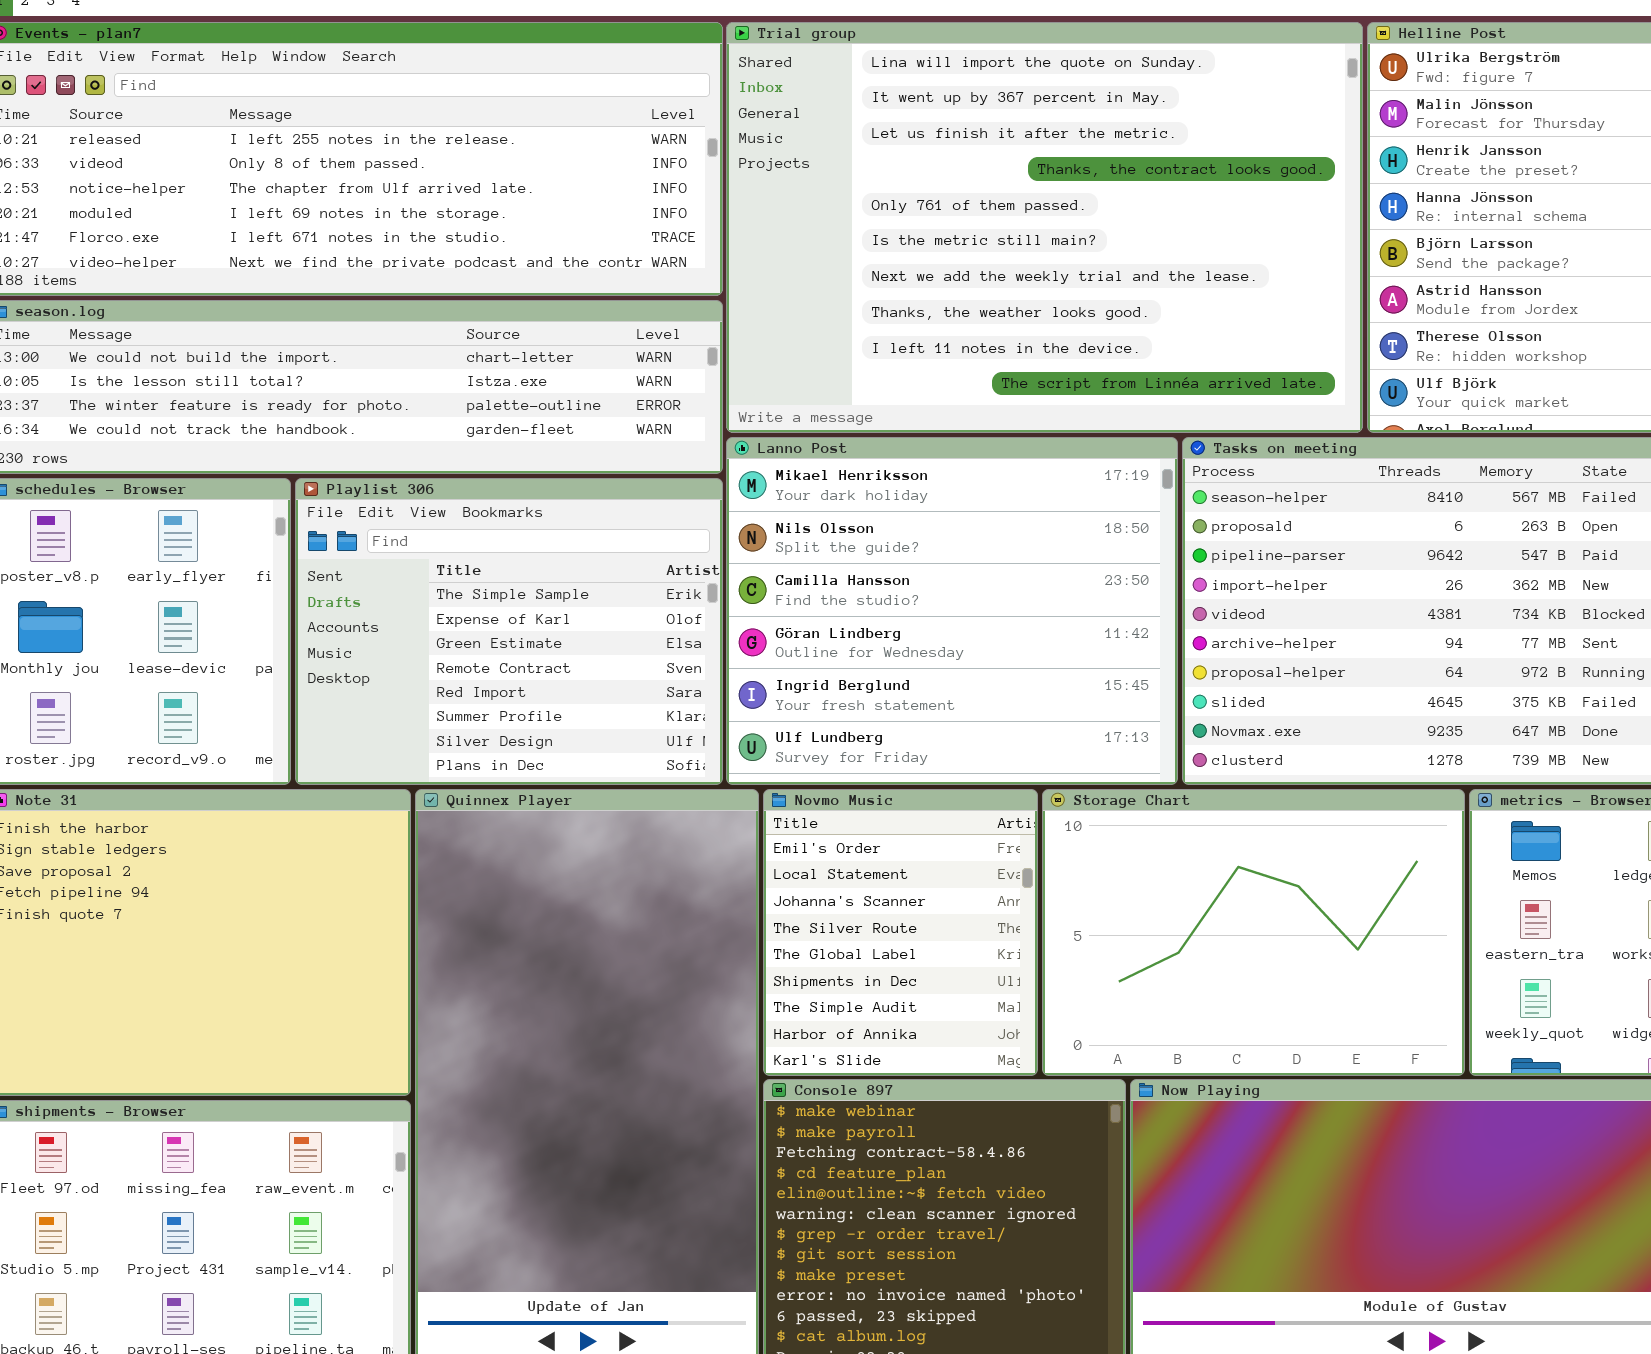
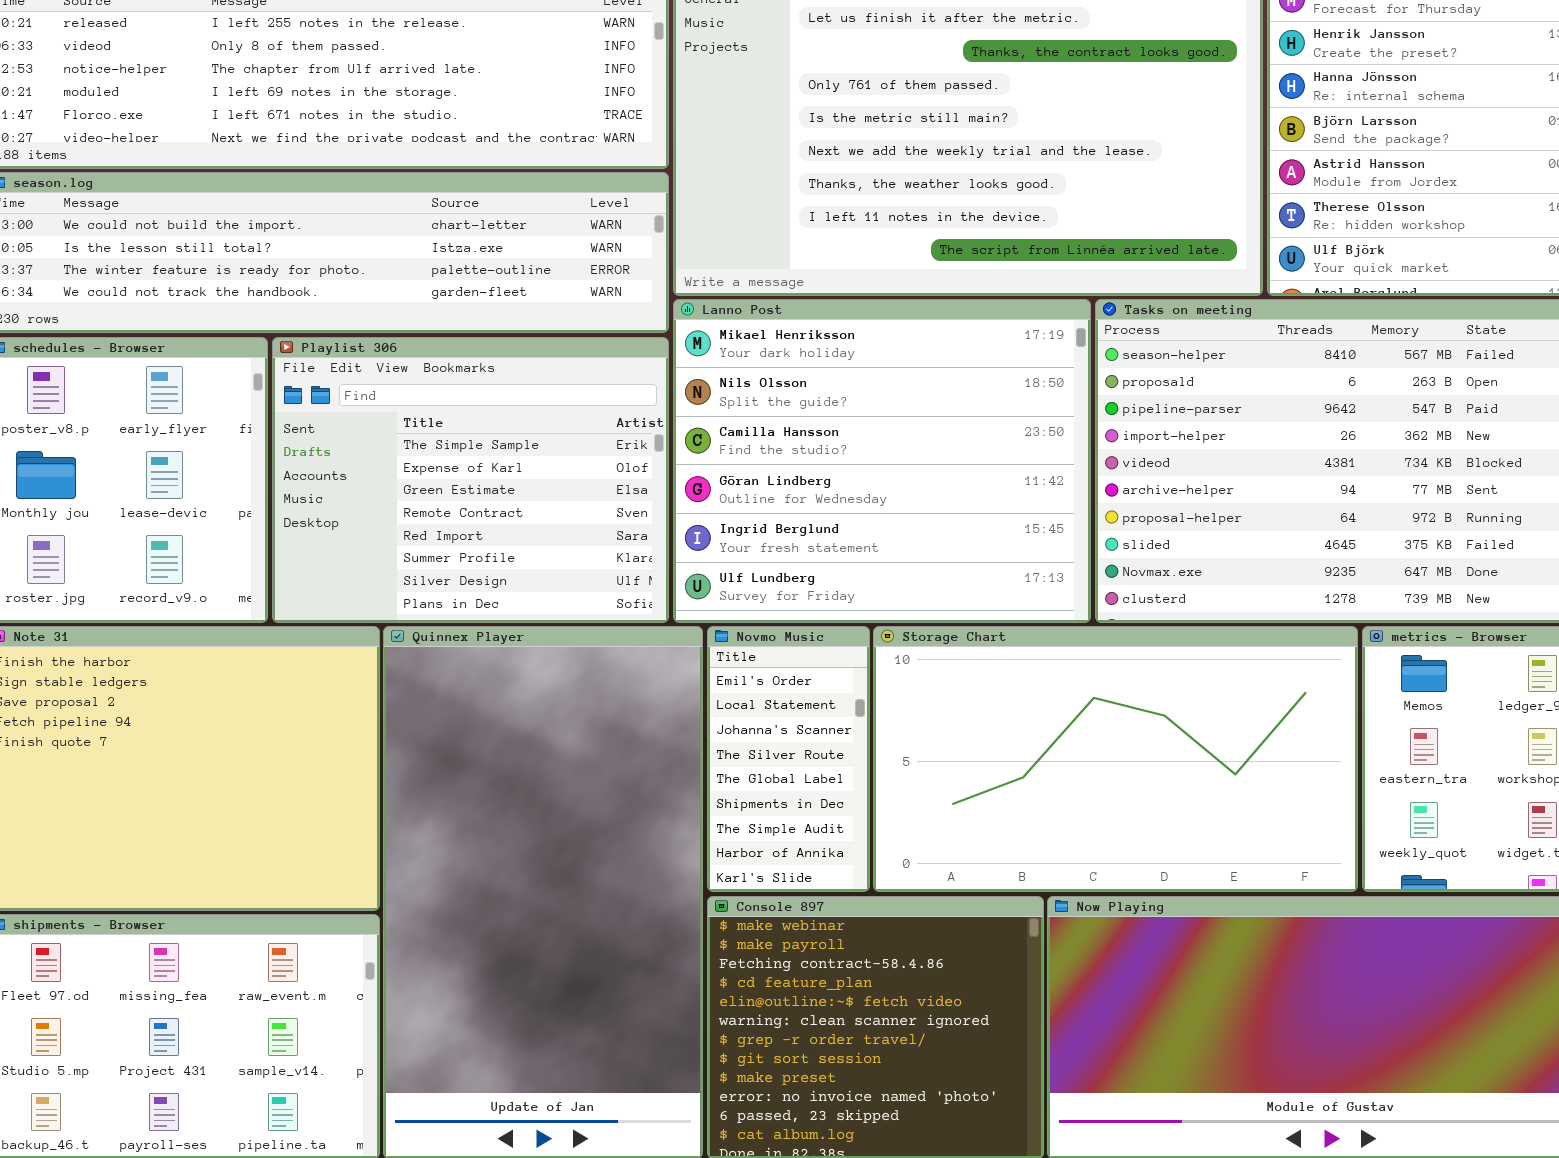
Novmo Music: [763,789,1038,1076] -> [707,626,870,892], resized
Storage Chart: [1042,789,1465,1076] -> [873,626,1358,892], resized

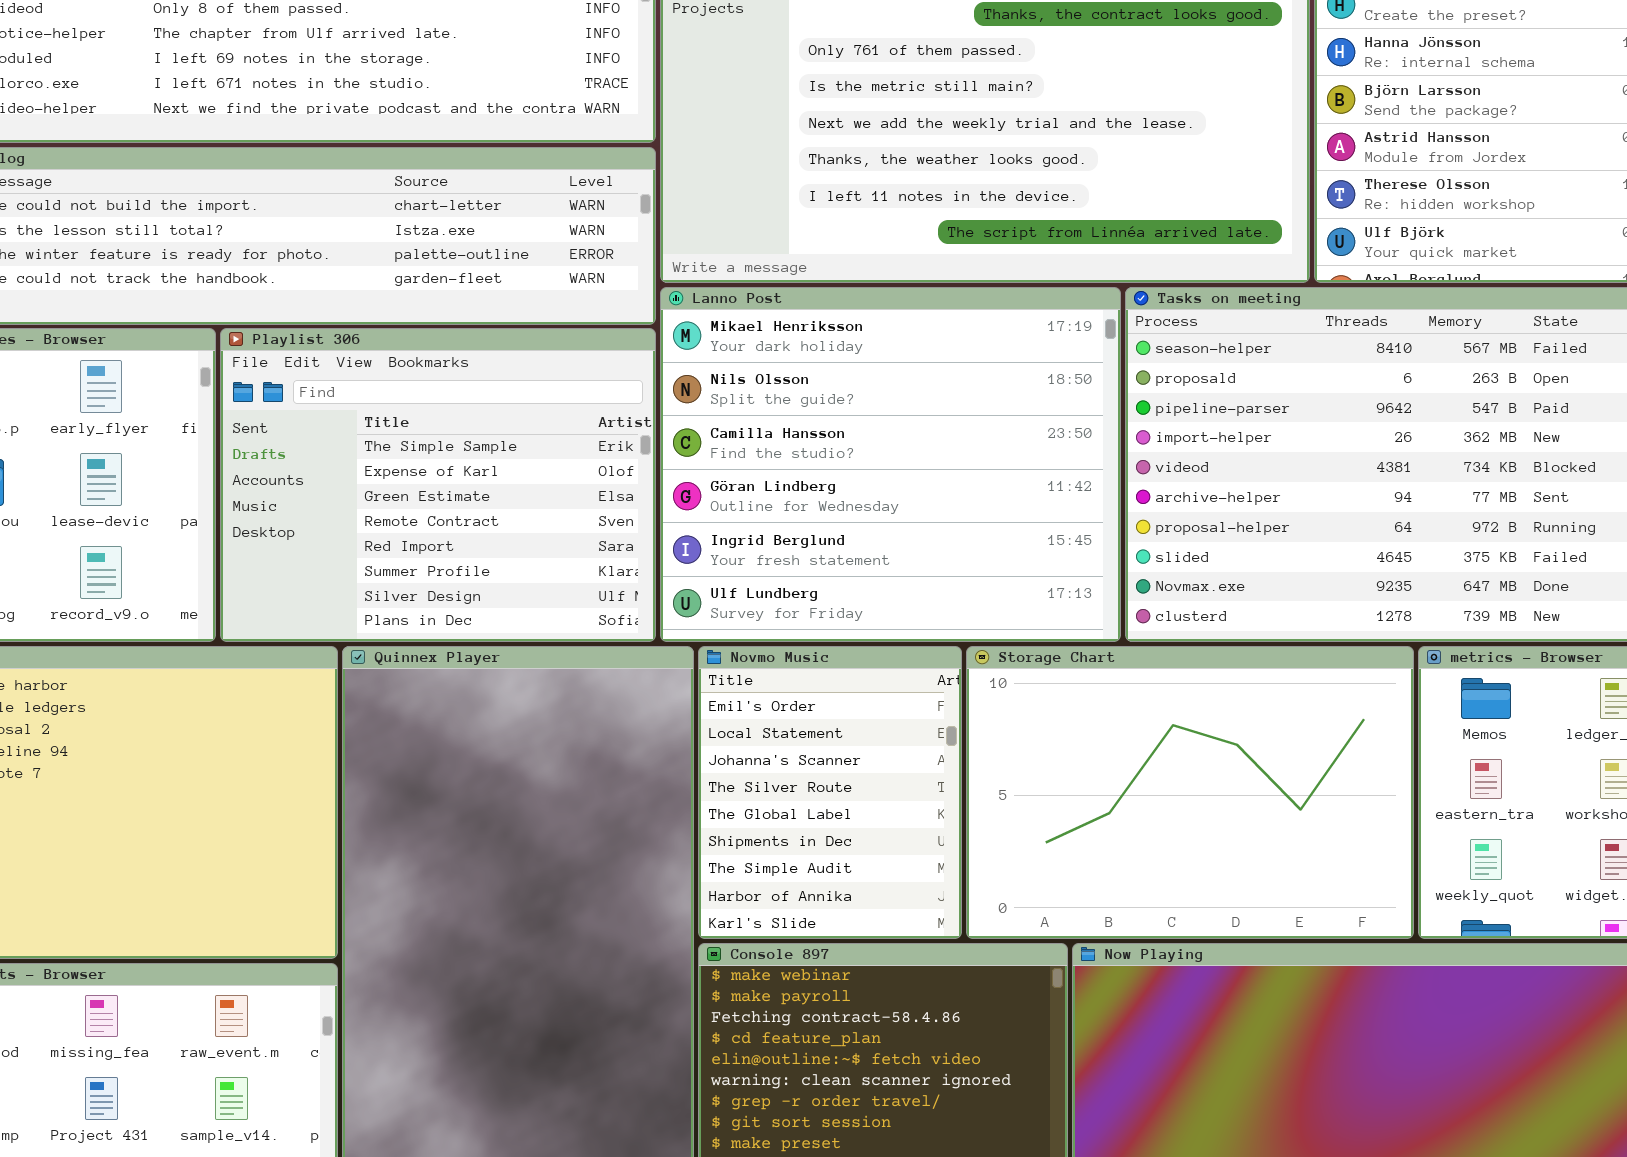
Novmo Music: [707,626,870,892] -> [698,646,962,939], resized
Storage Chart: [873,626,1358,892] -> [966,646,1414,939], resized

